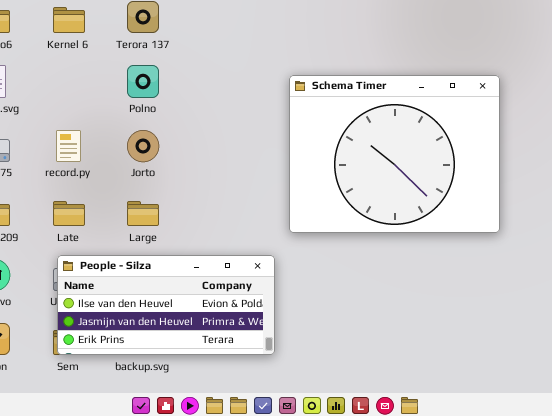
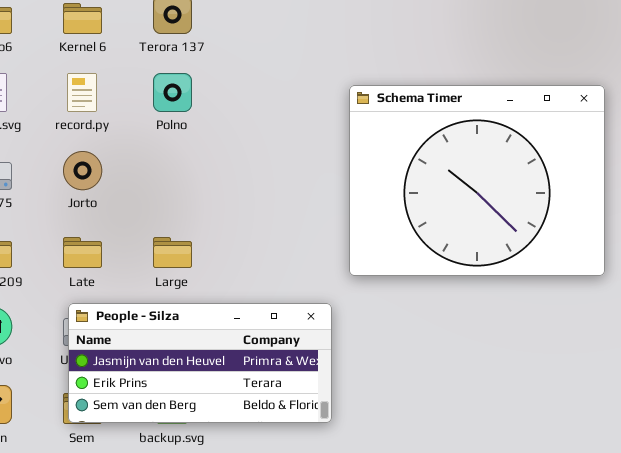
record.py: [56,130,81,162] -> [67,73,97,112], moved
Jorto: [127,130,159,162] -> [63,151,102,190], moved
People - Silza: [57,255,275,355] -> [68,303,332,423], scrolled down 1 row

